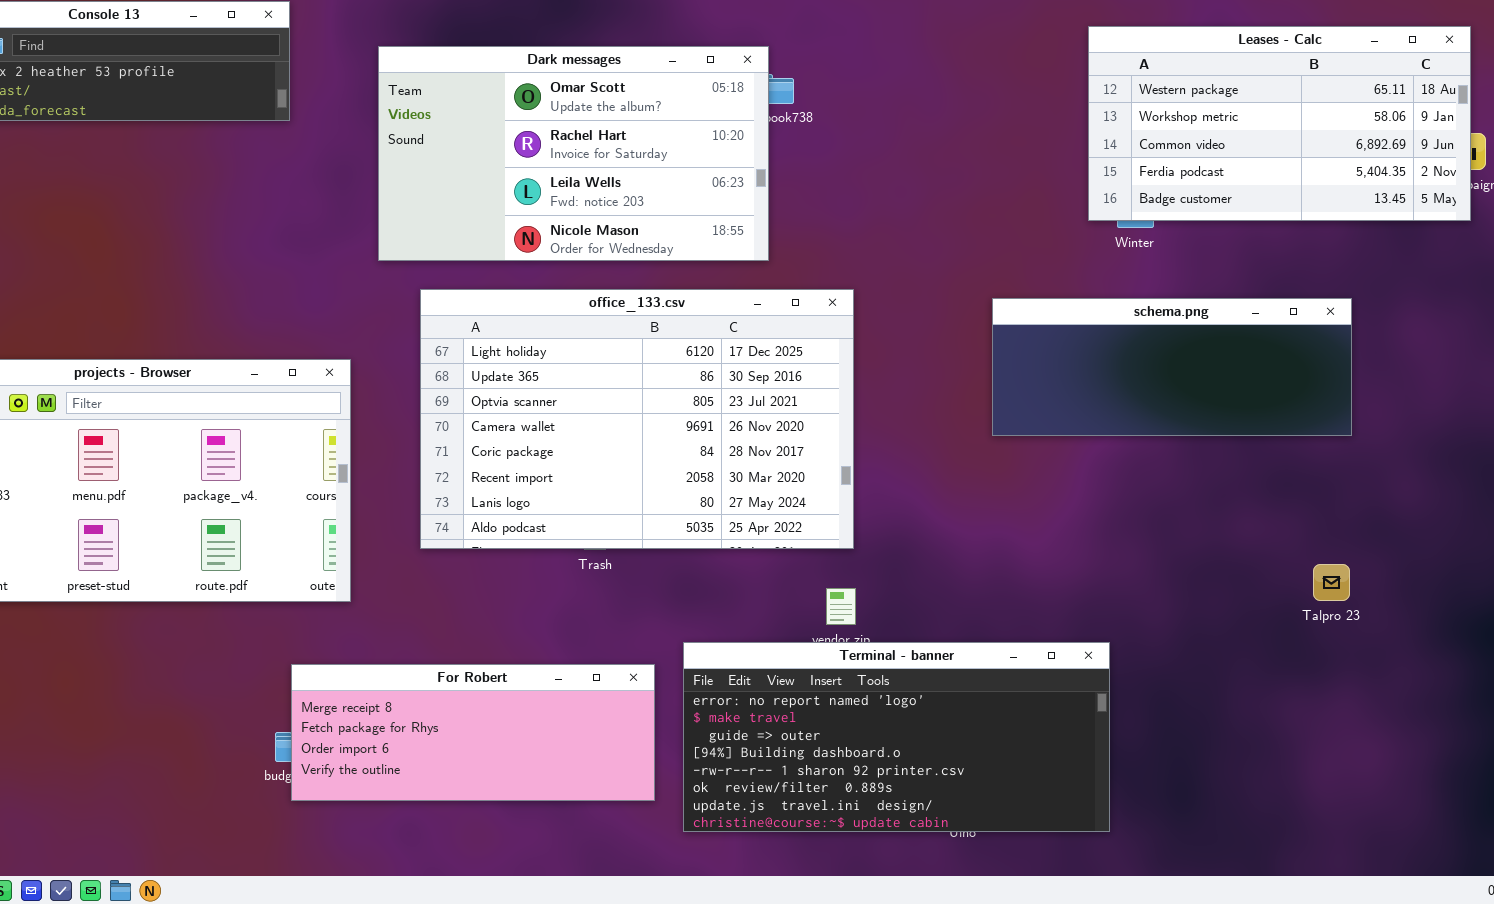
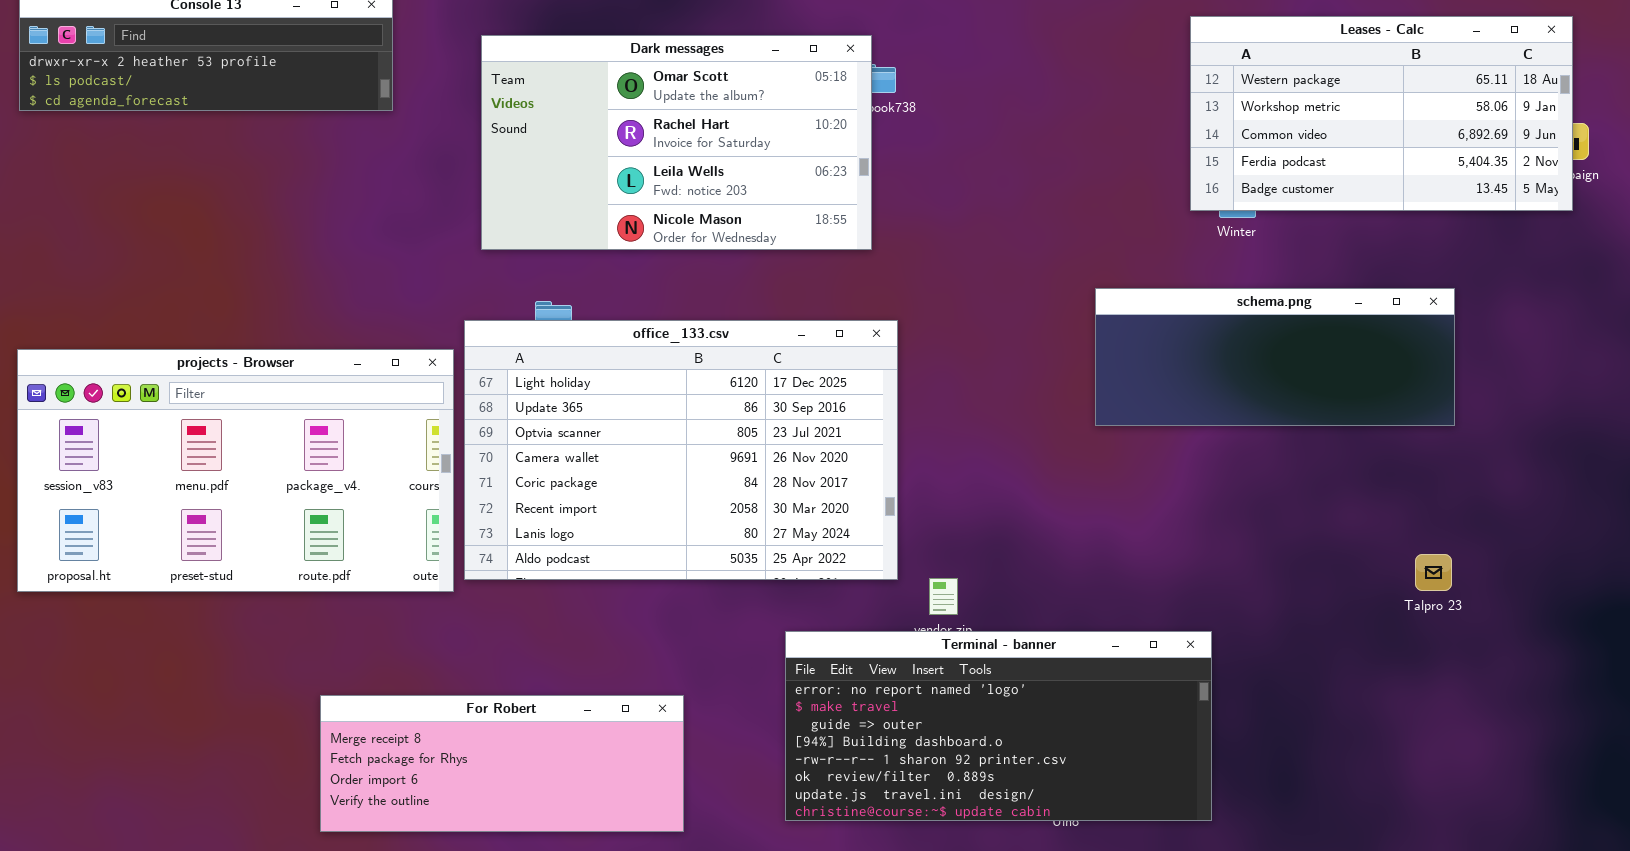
office_133.csv: [420,289,854,549] -> [464,320,898,580], moved
For Robert: [291,664,655,801] -> [320,695,684,832], moved

